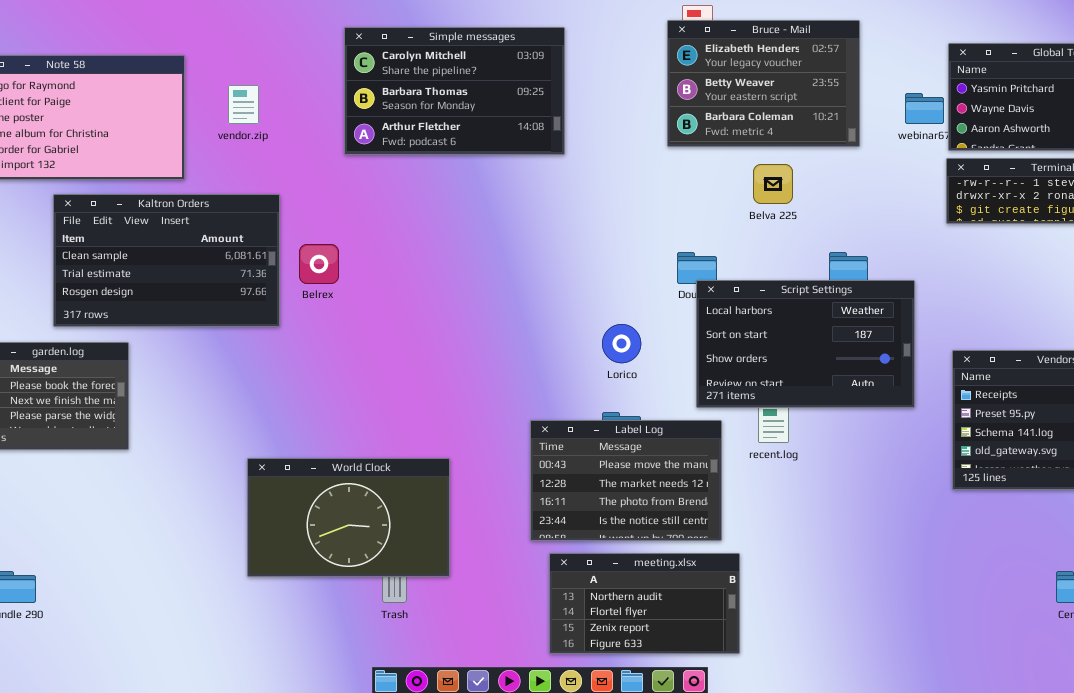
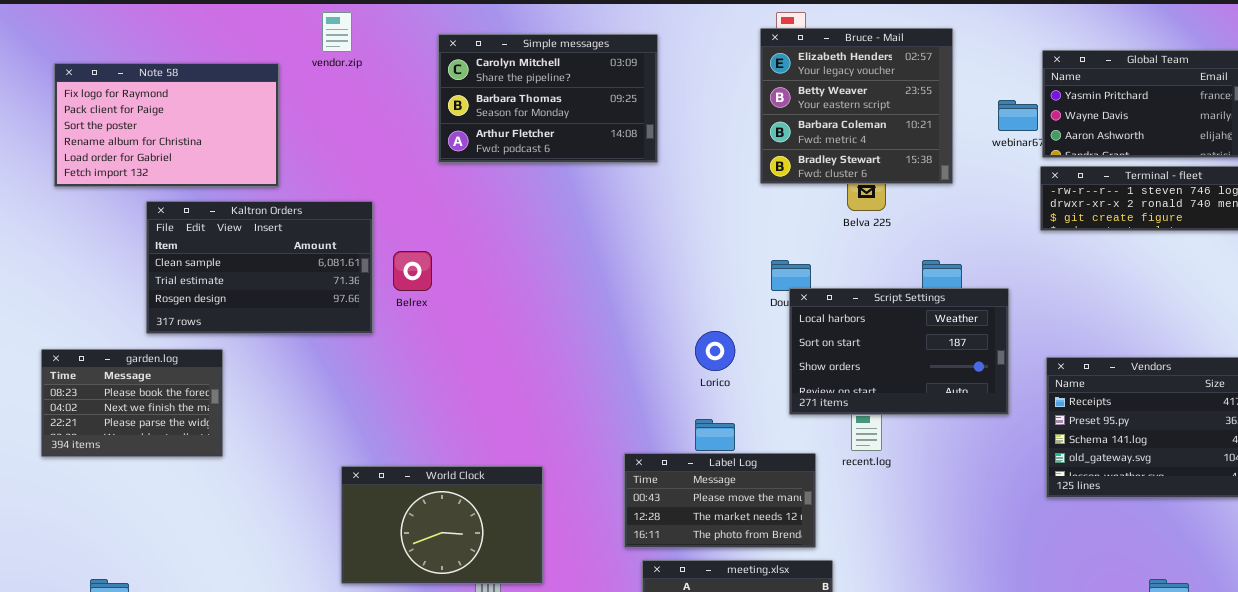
Bruce - Mail: [667,20,860,147] -> [760,28,953,184], resized
vendor.zip: [228,85,259,124] -> [322,12,352,52], moved
Label Log: [530,420,722,541] -> [624,453,816,548], resized

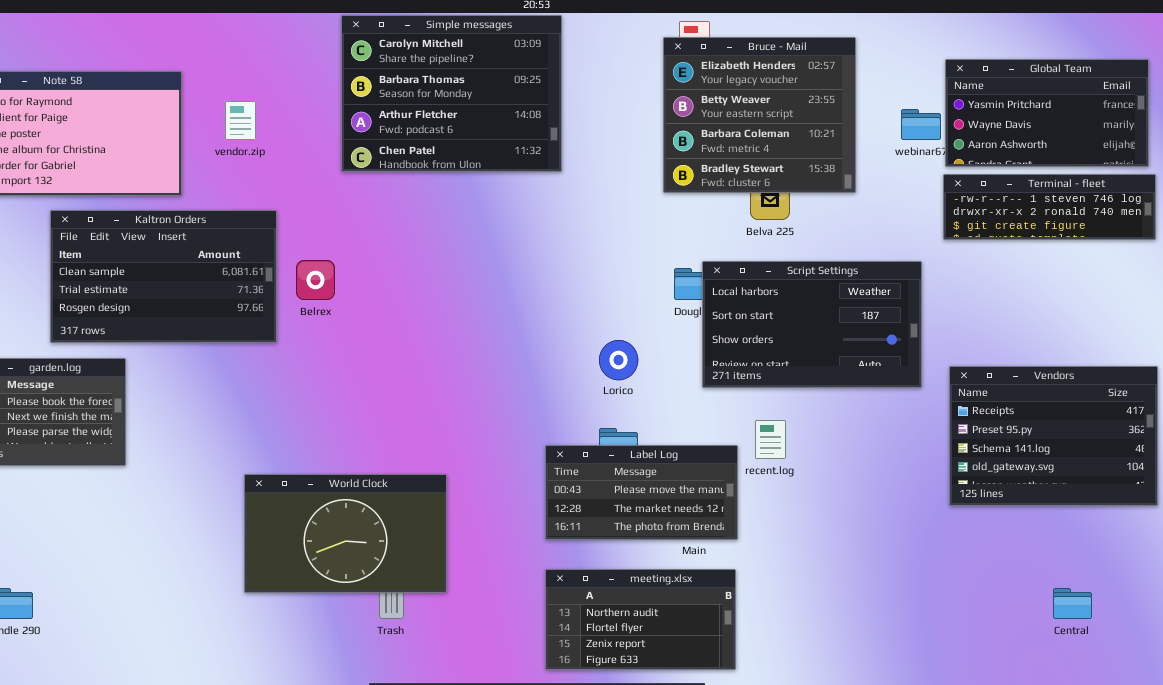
vendor.zip: [322,12,352,52] -> [225,101,256,140], moved
Simple messages: [438,34,658,163] -> [341,15,562,172], resized
Script Settings: [789,288,1009,415] -> [702,261,922,388], moved
Label Log: [624,453,816,548] -> [545,445,738,540], moved

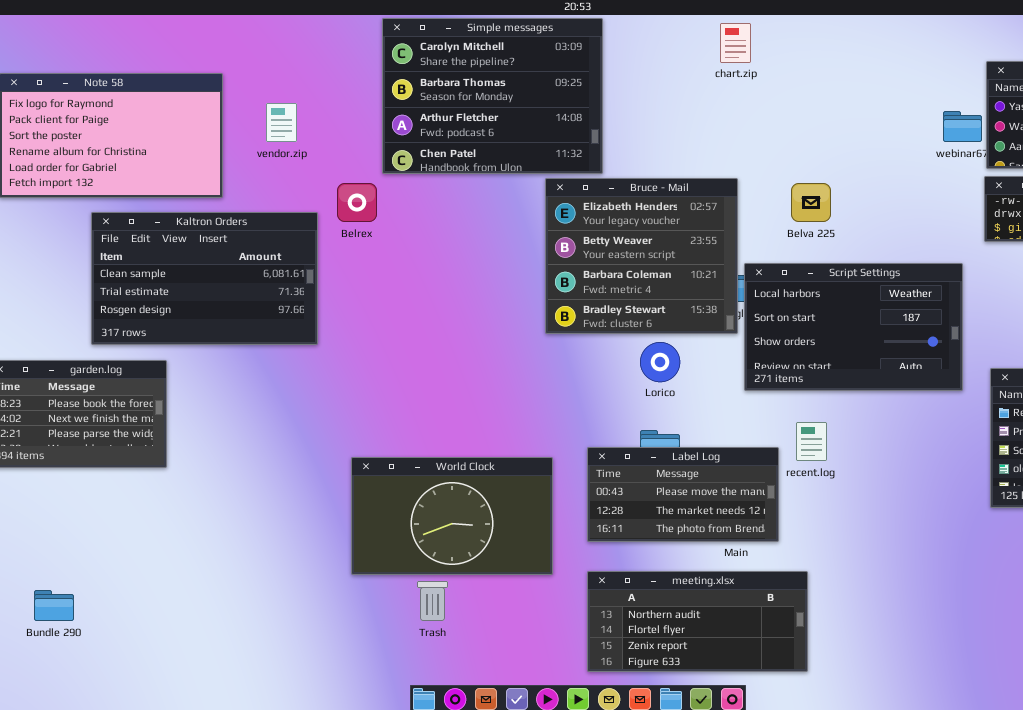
Bruce - Mail: [663,37,856,193] -> [545,178,738,334], moved
Belrex: [296,260,335,300] -> [337,183,377,222], moved
World Clock: [244,474,447,593] -> [351,457,553,575], moved
meeting.xlsx: [545,569,736,670] -> [587,571,808,672], resized

